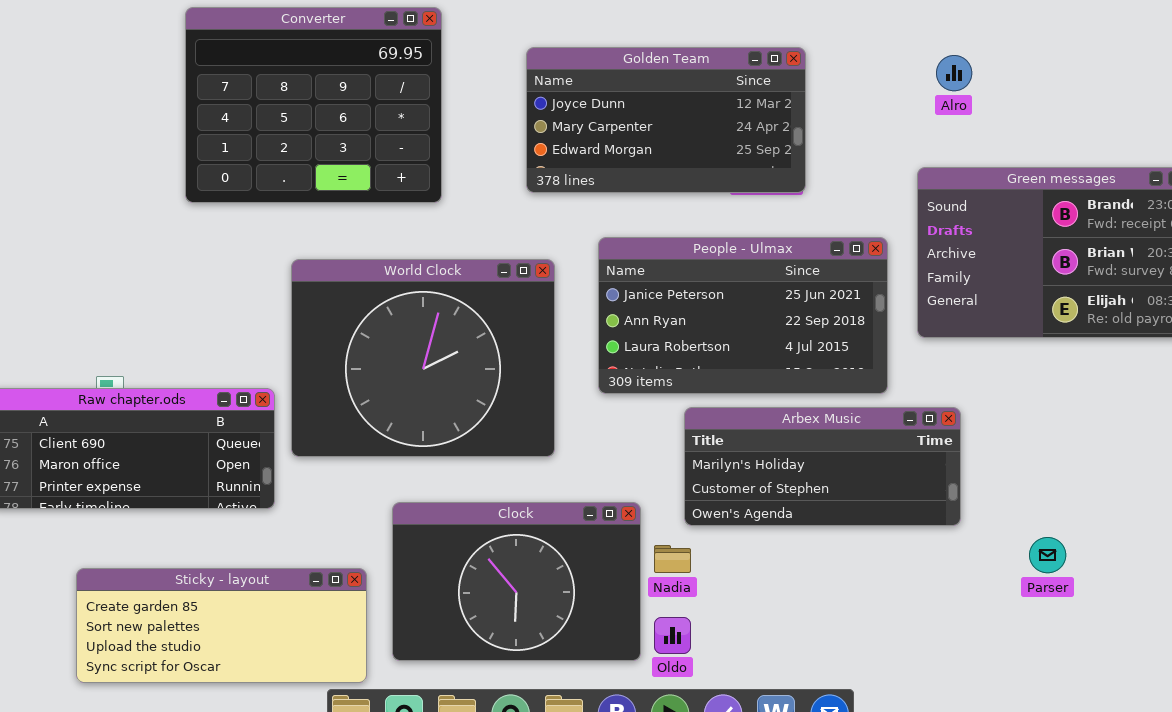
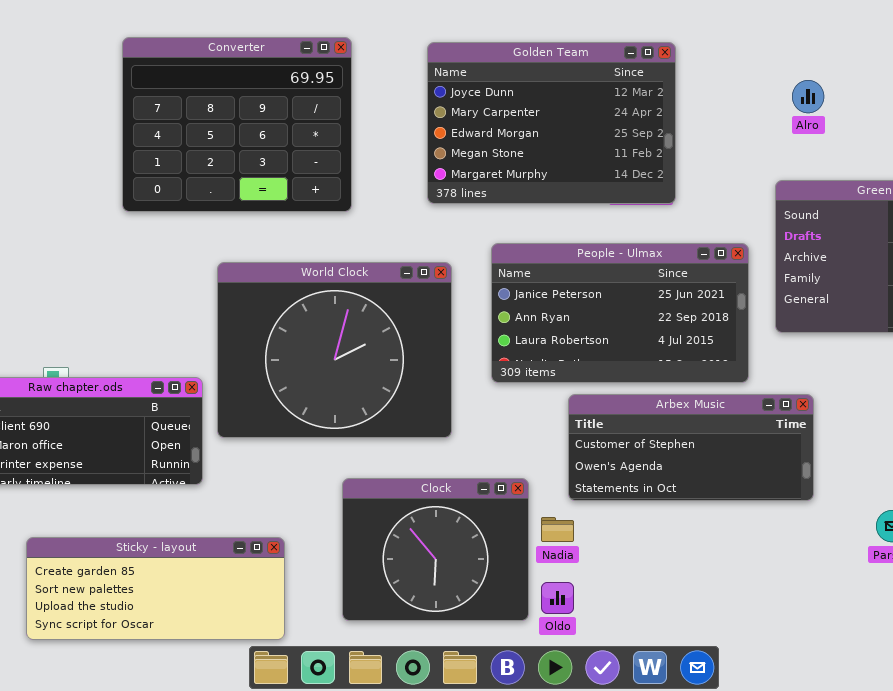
Golden Team: [526,47,806,193] -> [427,42,676,204], resized
Arbex Music: [684,407,961,526] -> [568,394,814,501], scrolled down 1 row
Clock: [392,502,641,661] -> [342,478,529,621], resized

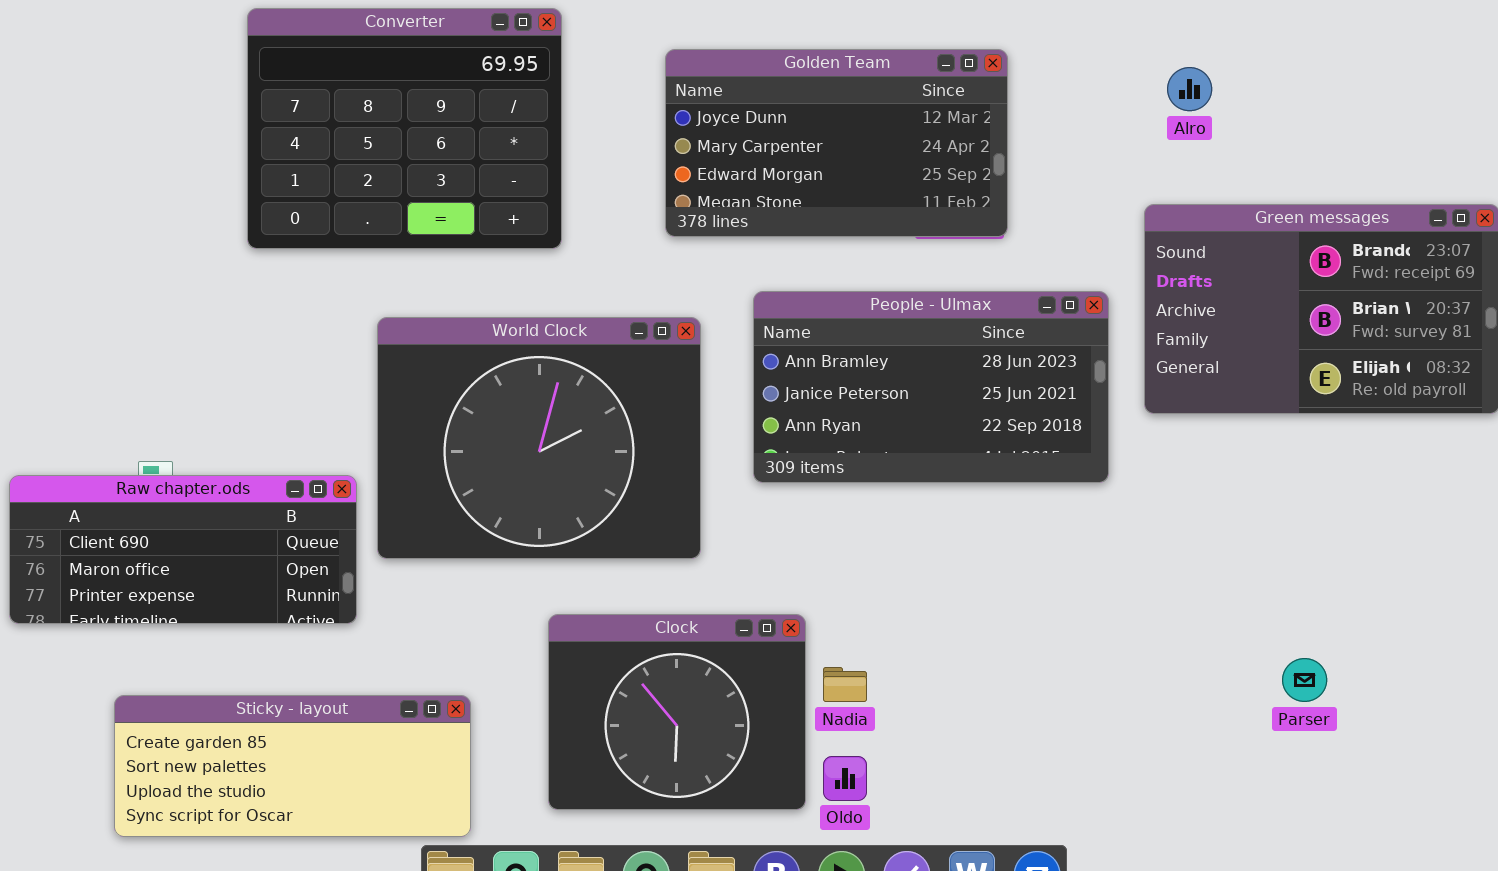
Golden Team: [427,42,676,204] -> [665,49,1008,237], resized
People - Ulmax: [491,243,749,383] -> [753,291,1109,483], scrolled up 1 row
Arbex Music: [568,394,814,501] -> none, closed

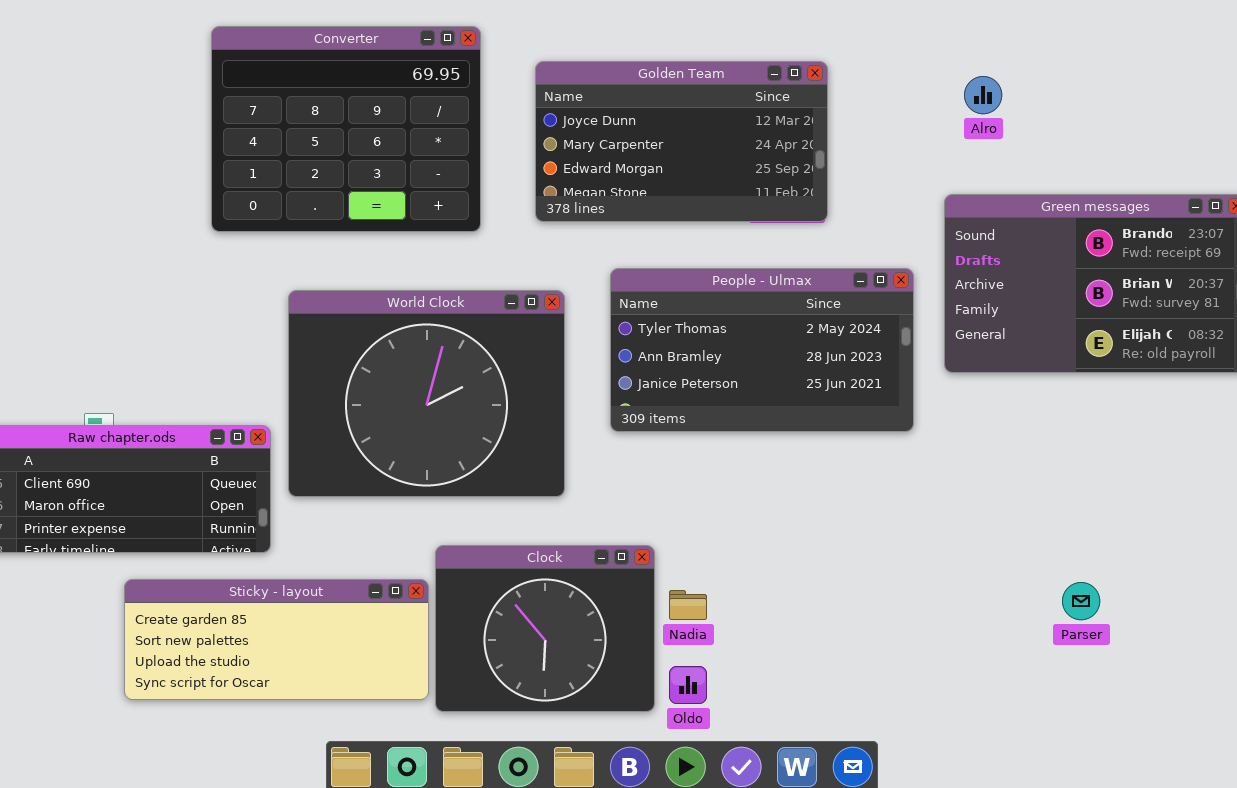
Converter: [247,8,562,249] -> [211,26,481,232], moved
People - Ulmax: [753,291,1109,483] -> [610,268,914,432], scrolled up 1 row
Sticky - layout: [114,695,471,837] -> [124,579,429,700], moved

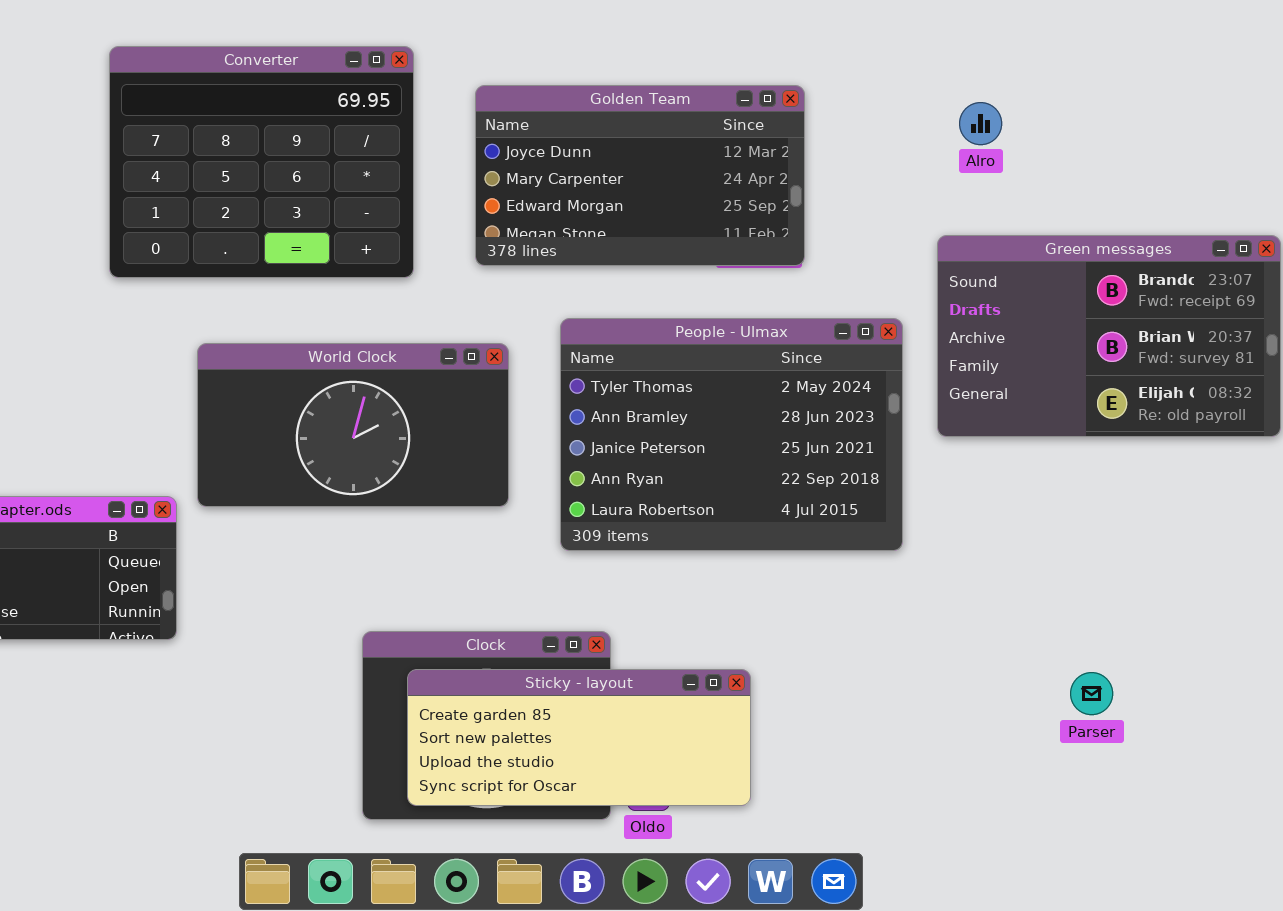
People - Ulmax: [610,268,914,432] -> [560,318,903,551], resized
World Clock: [288,290,565,497] -> [197,343,509,507], resized
Sticky - layout: [124,579,429,700] -> [407,669,751,806], moved

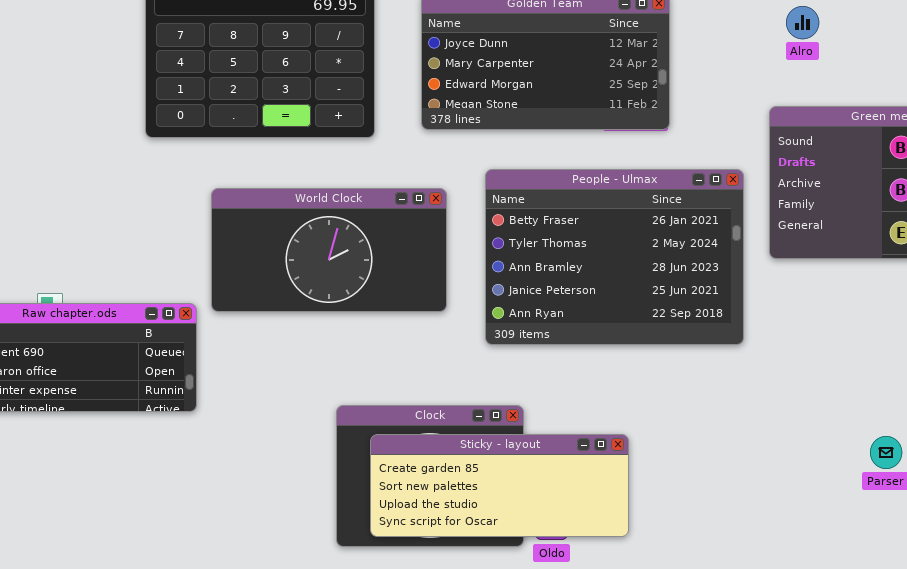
People - Ulmax: [560,318,903,551] -> [485,169,744,345], scrolled up 1 row

